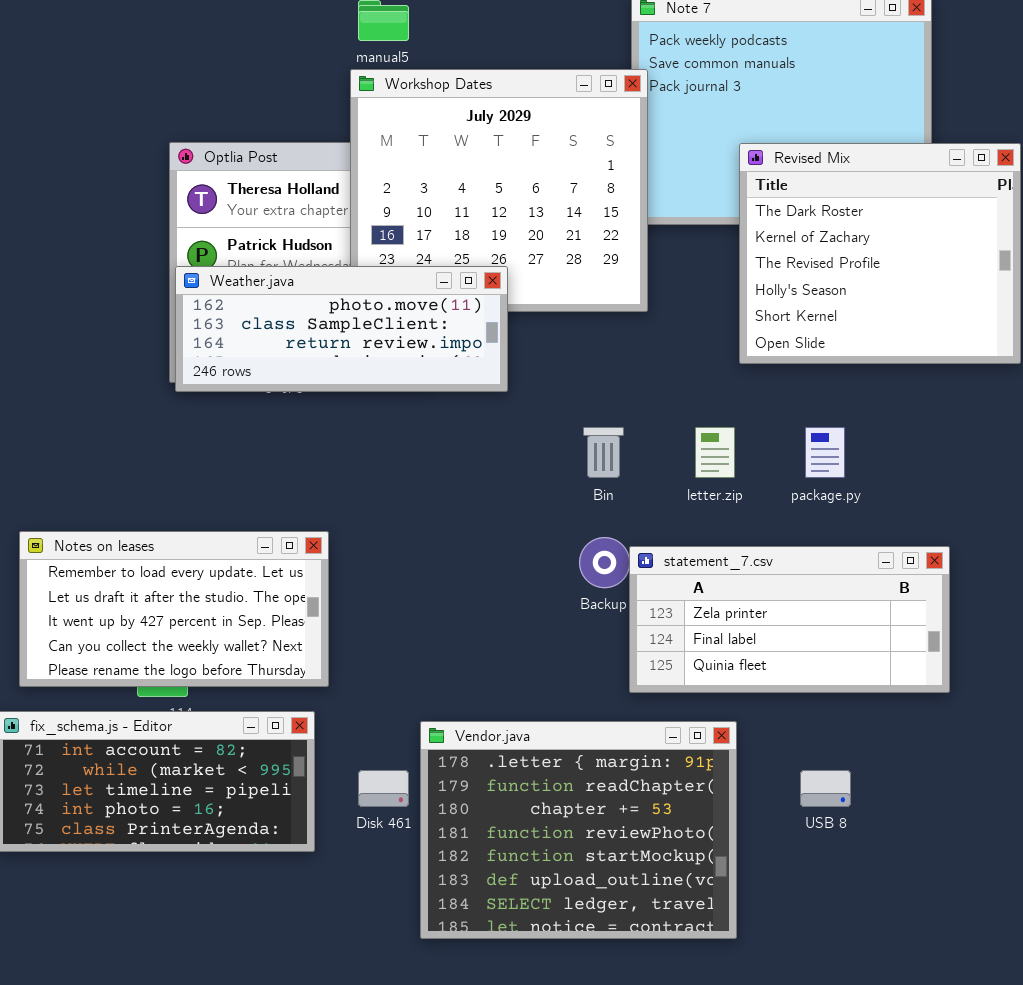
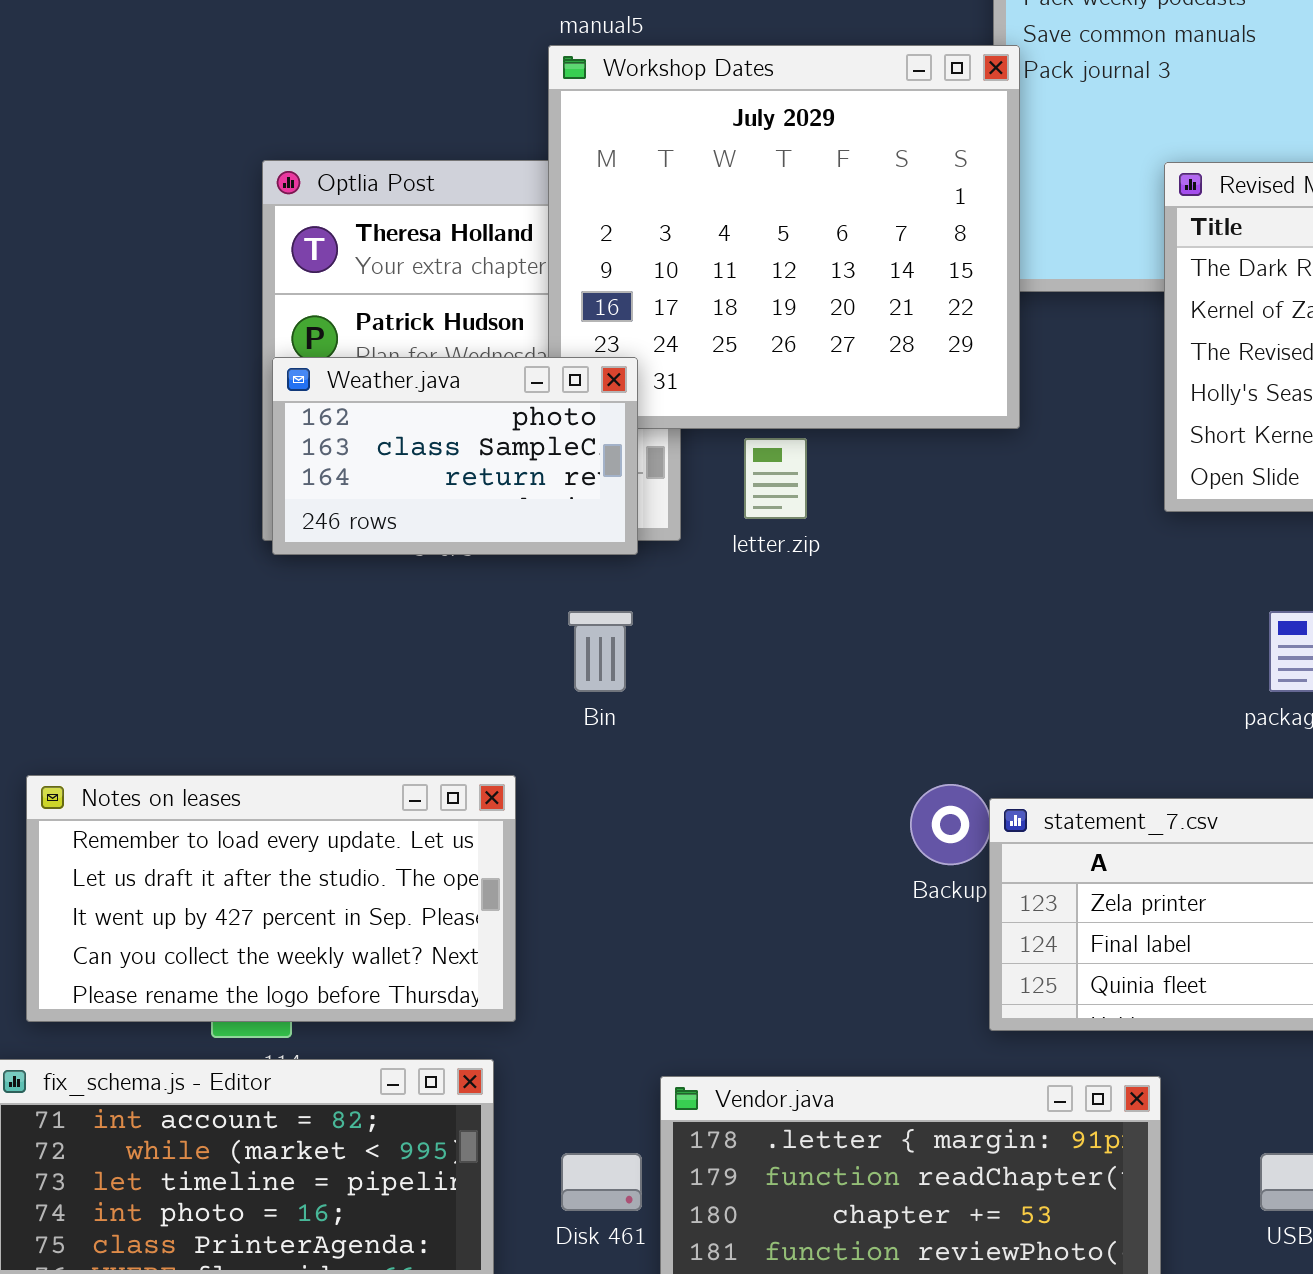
Weather.java: [175,266,508,392] -> [272,357,638,555], resized
Bin: [583,427,624,478] -> [568,611,633,692], moved
letter.zip: [695,427,735,478] -> [744,438,807,519], moved

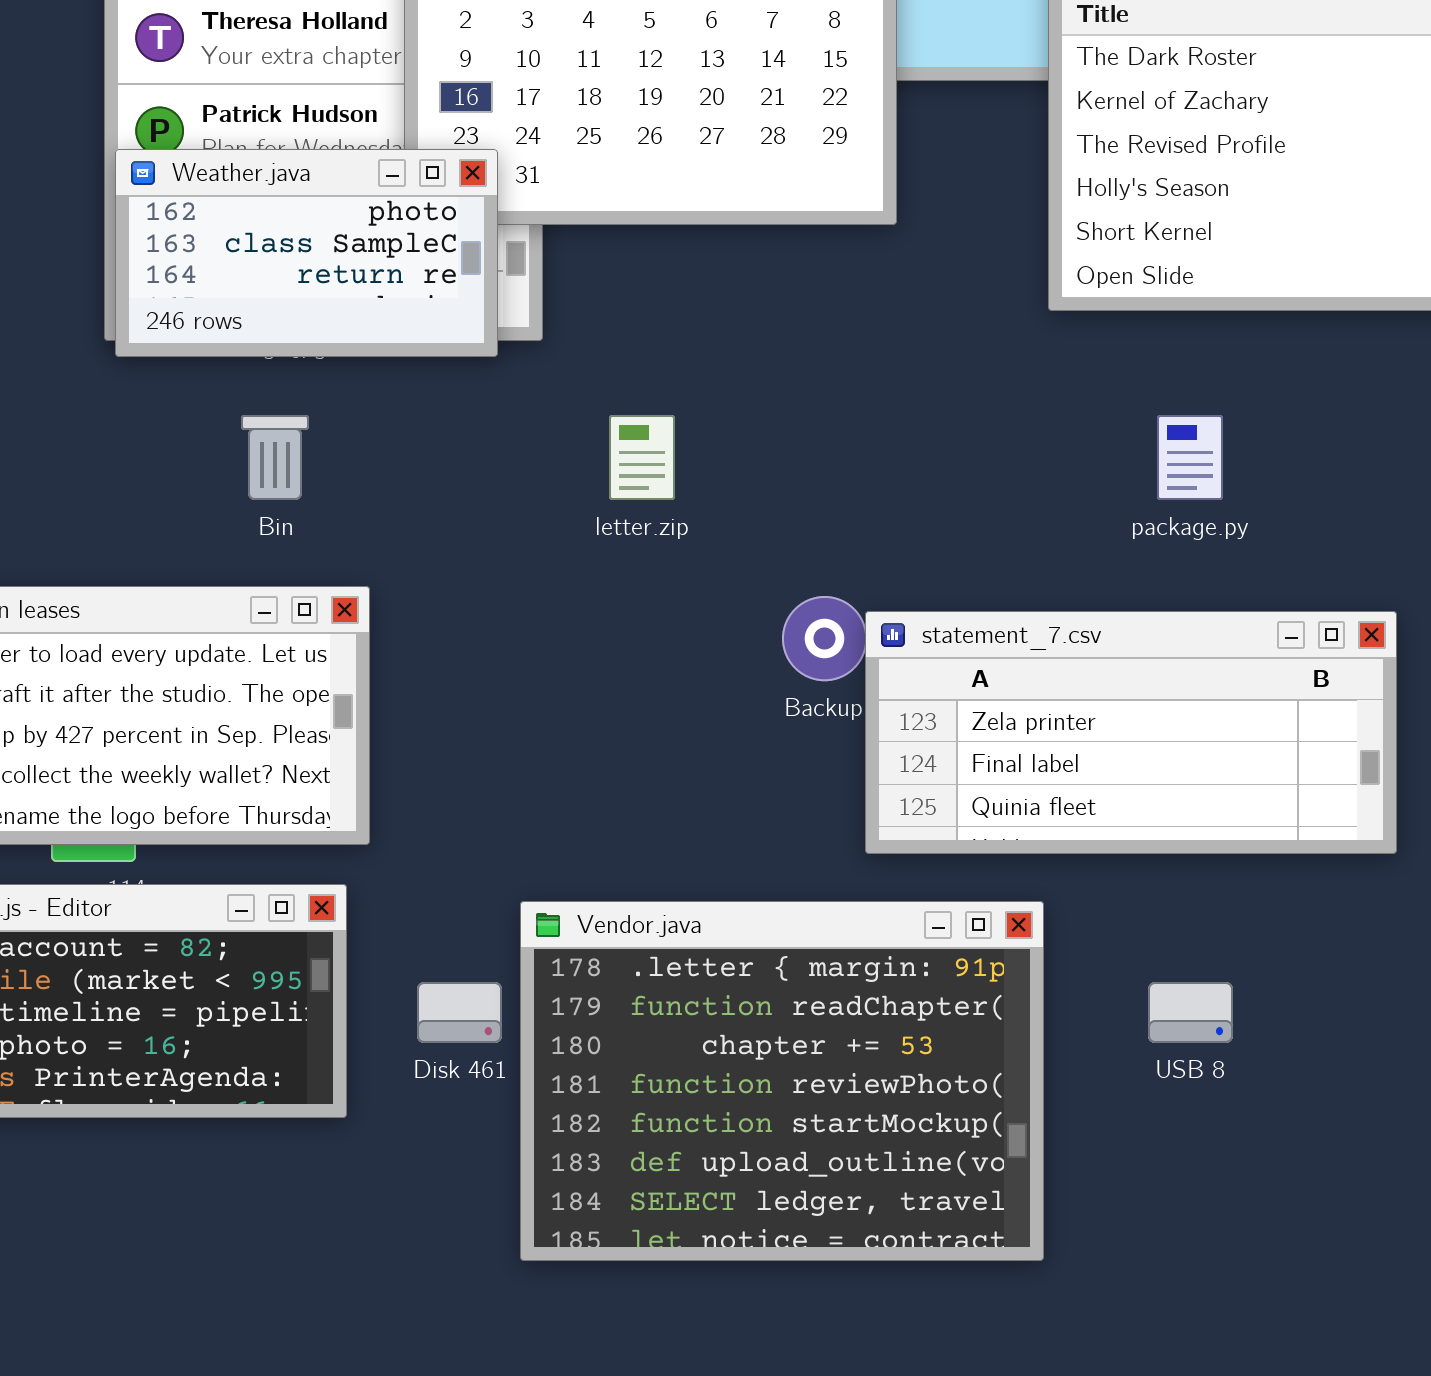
letter.zip: [744,438,807,519] -> [609,415,675,500], moved
Bin: [568,611,633,692] -> [241,415,309,500], moved

